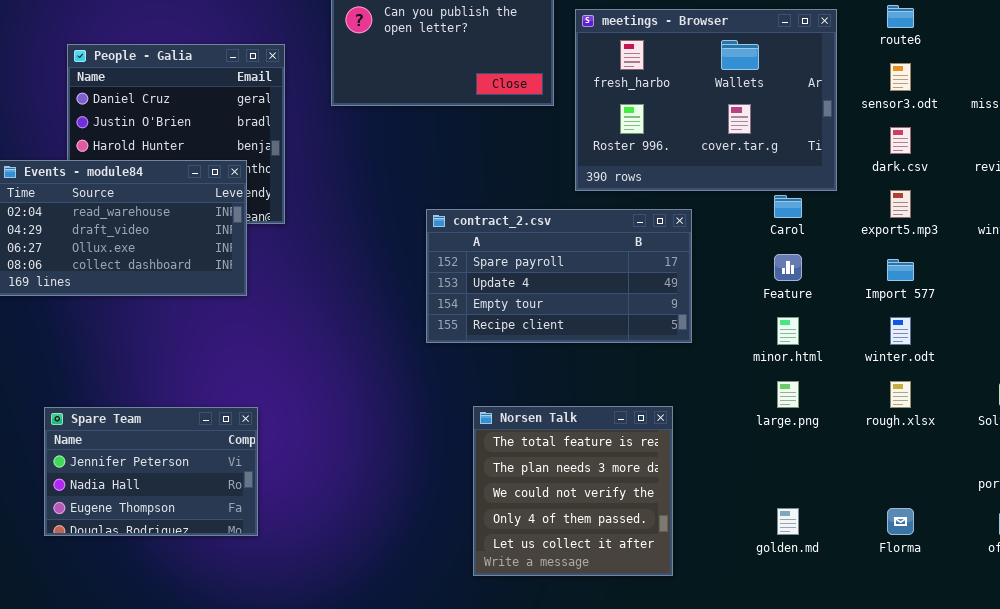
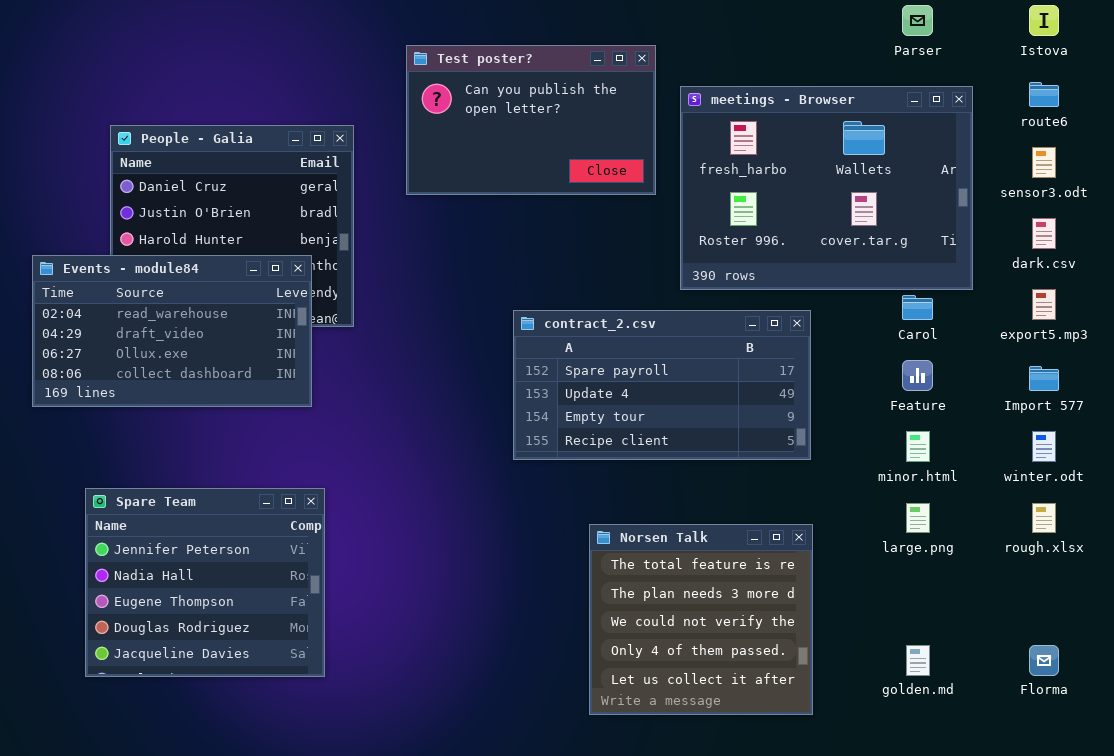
Norsen Talk: [473,406,673,576] -> [589,524,813,715], moved
Spare Team: [44,407,258,536] -> [85,488,325,677], resized

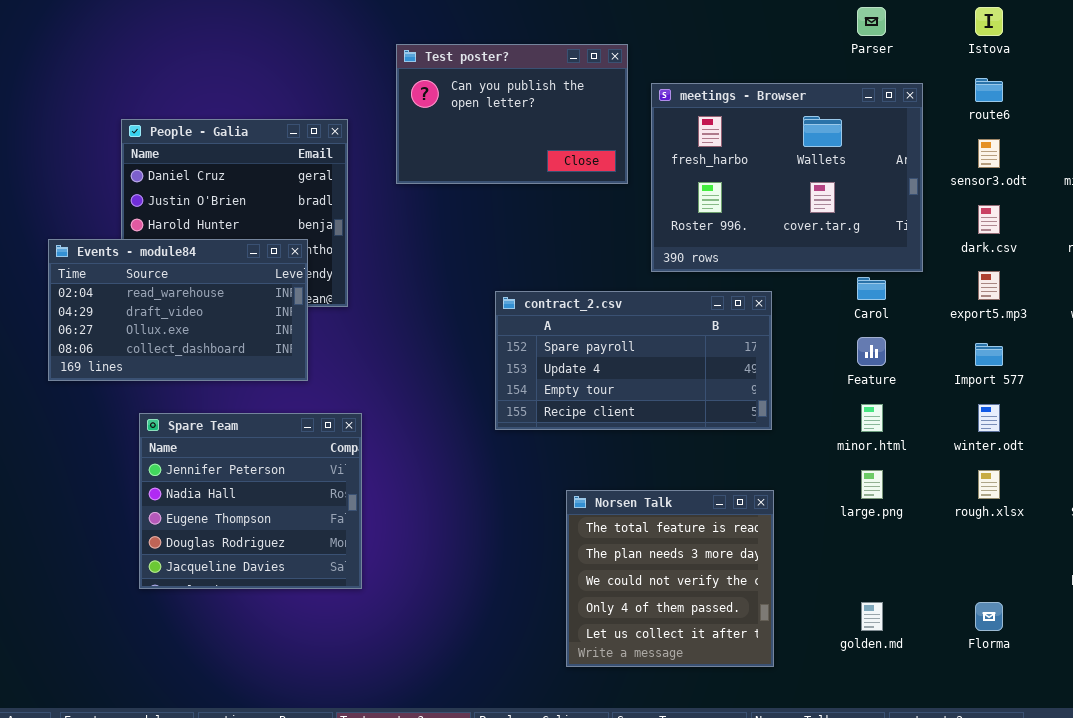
Spare Team: [85,488,325,677] -> [139,413,362,589], moved

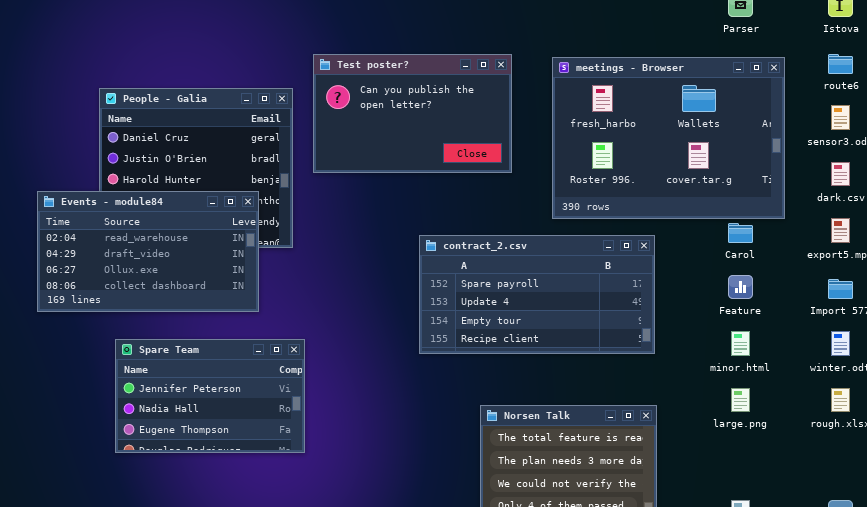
Test poster?: [396,44,628,184] -> [313,54,512,173], moved
Spare Team: [139,413,362,589] -> [115,339,305,453], resized

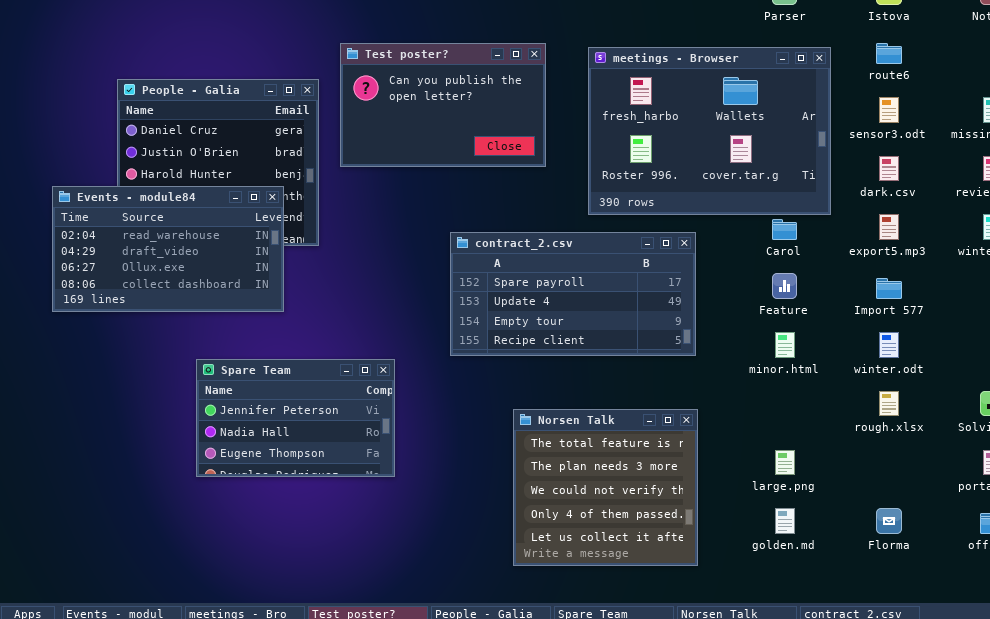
Spare Team: [115,339,305,453] -> [196,359,395,477], moved
large.png: [731,388,750,412] -> [775,450,795,475], moved

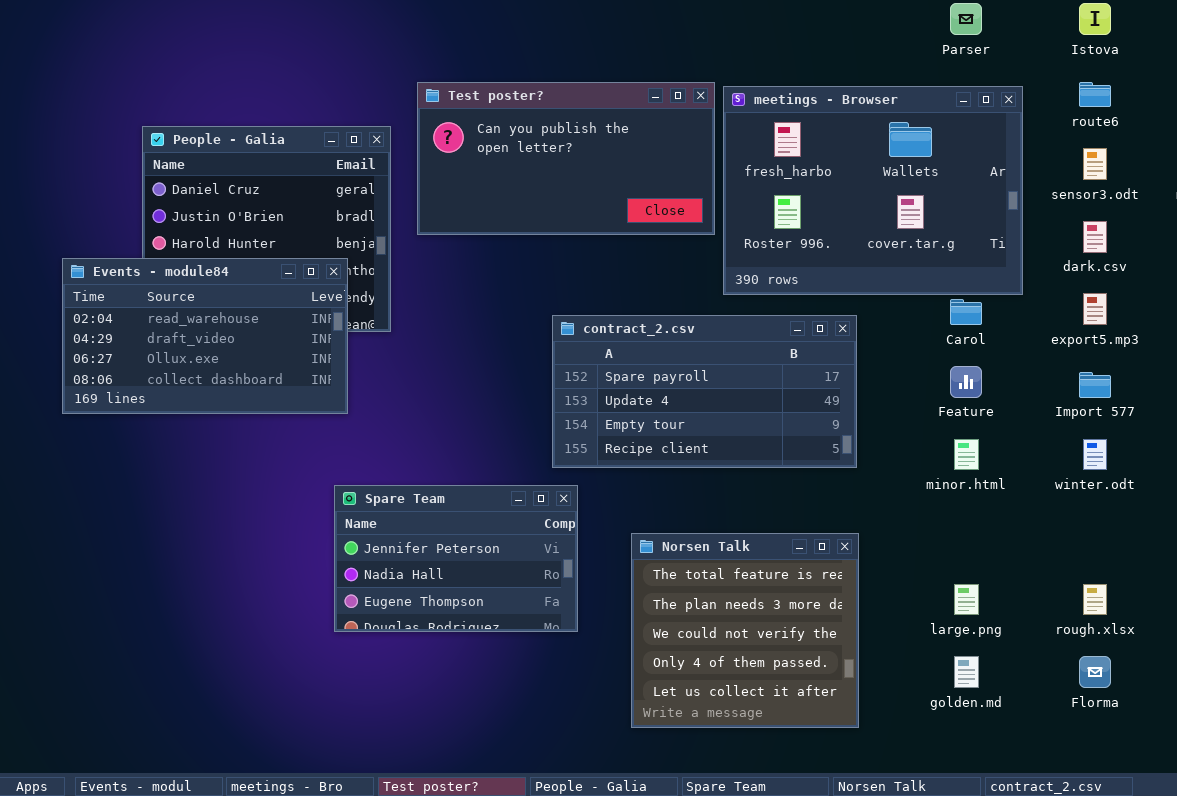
Test poster?: [340,43,546,167] -> [417,82,715,235], resized
Spare Team: [196,359,395,477] -> [334,485,578,632], moved
rough.xlsx: [879,391,899,416] -> [1083,584,1107,615], moved

